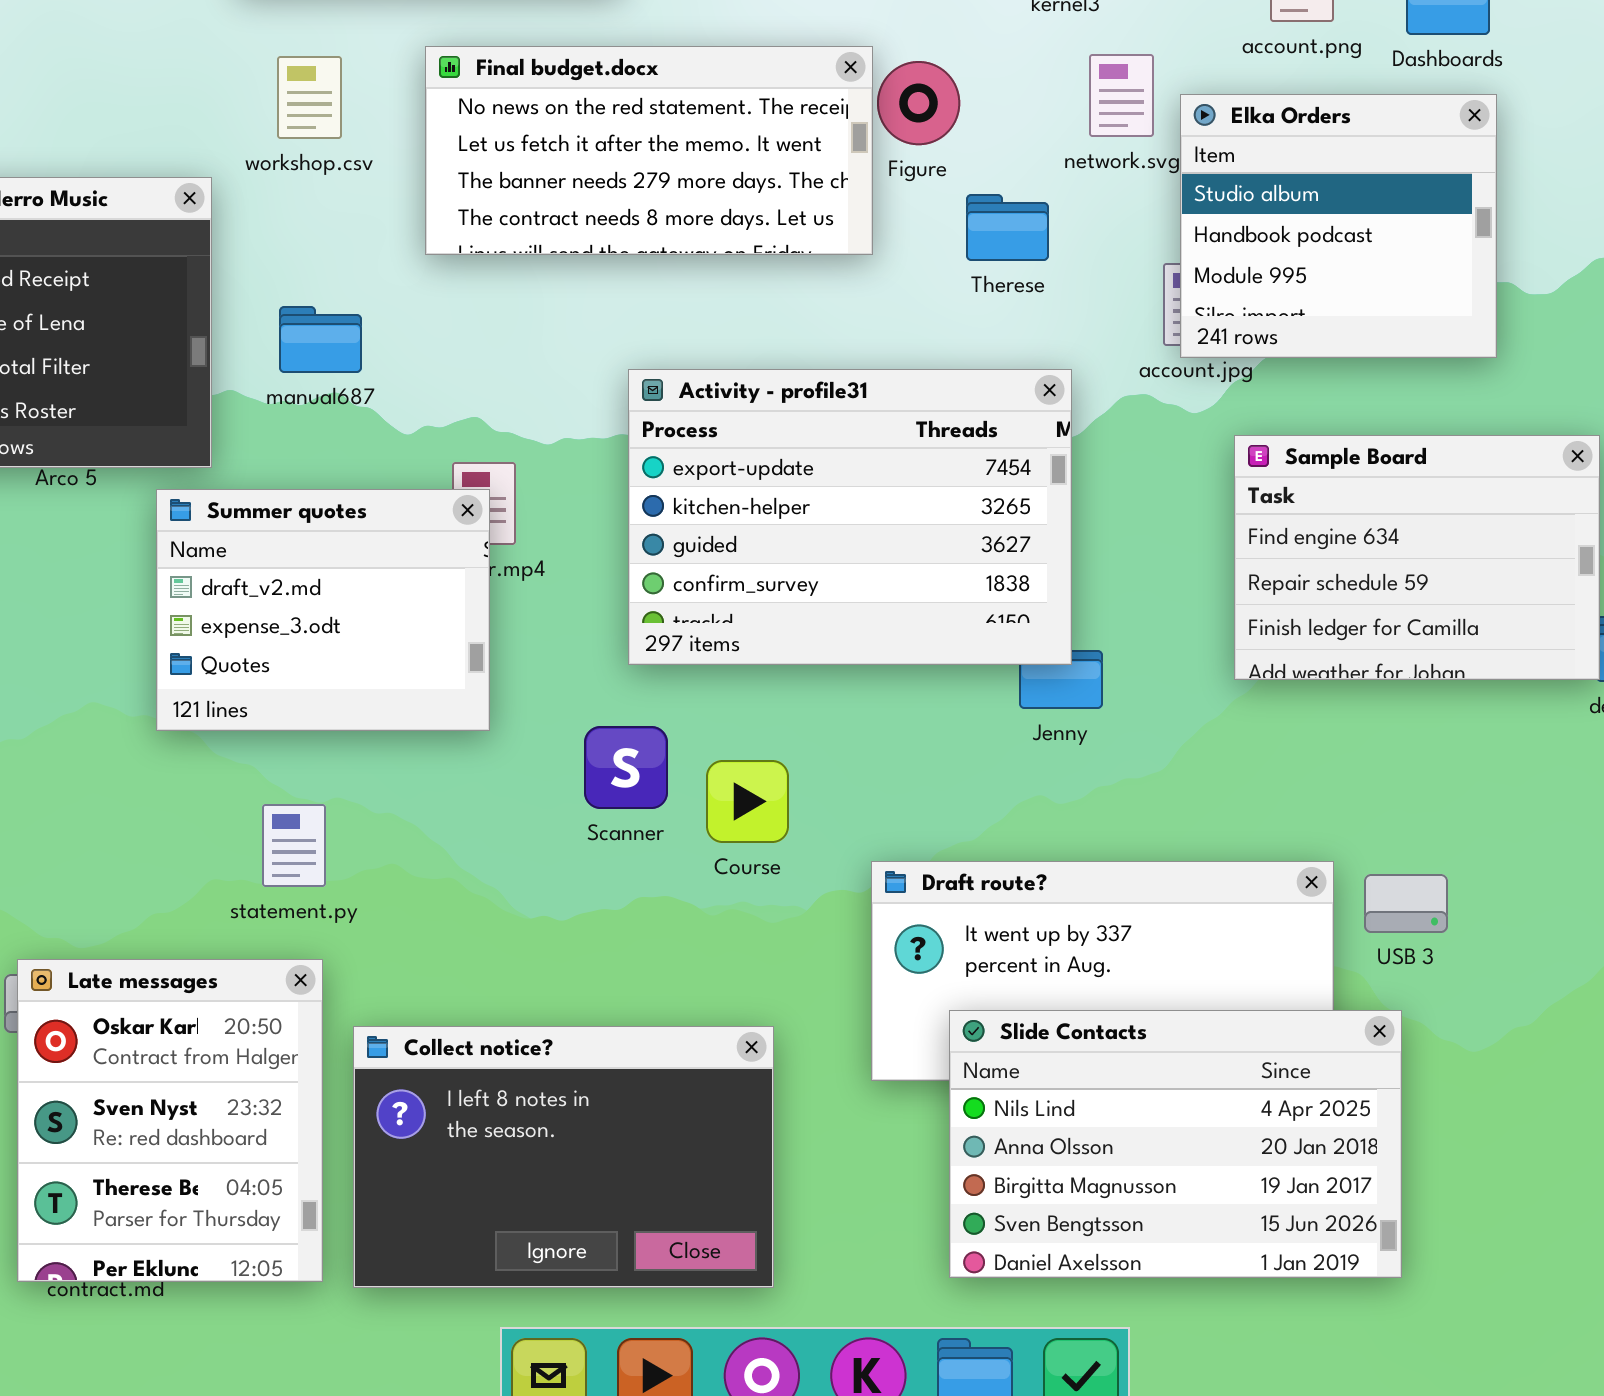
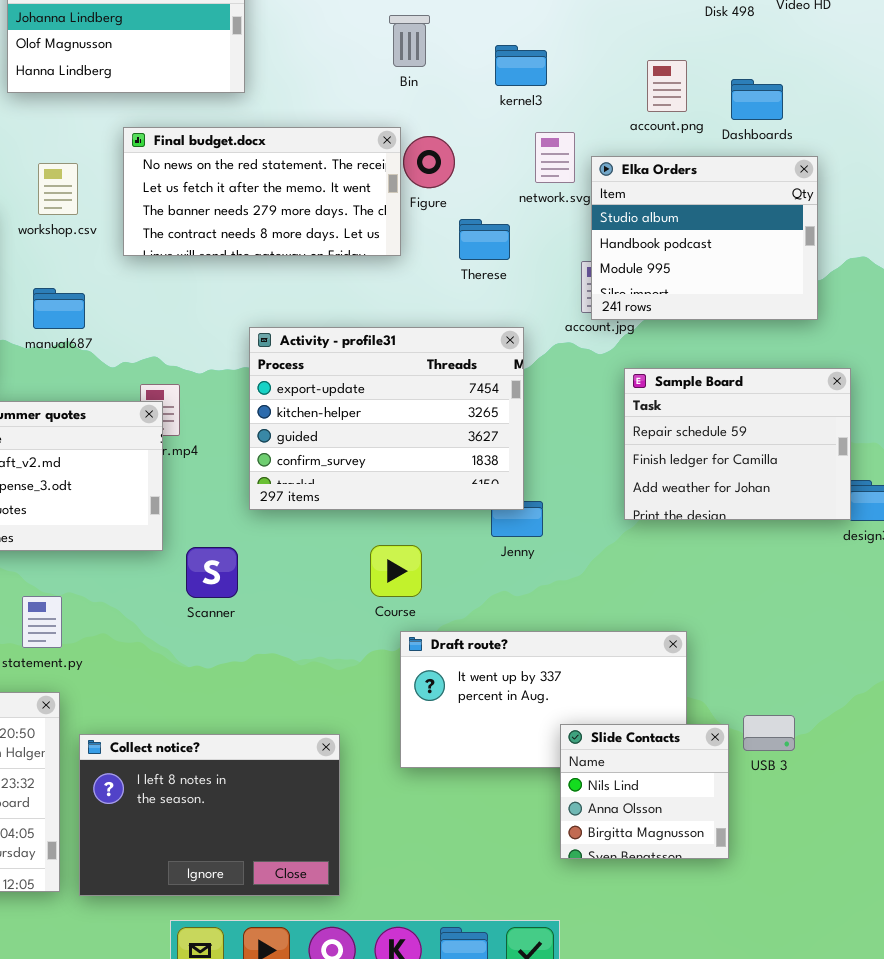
workshop.csv: [277,56,342,139] -> [38,163,78,215], moved
Elka Orders: [1180,94,1497,358] -> [591,156,818,320], resized
Sample Board: [1234,435,1600,680] -> [624,368,851,520], scrolled down 1 row
Scanner: [584,726,668,809] -> [186,547,238,598], moved
Course: [706,760,789,843] -> [370,545,422,597], moved
USB 3: [1364,874,1448,933] -> [743,715,795,751], moved
Slide Contacts: [949,1010,1402,1278] -> [560,724,729,859], resized

